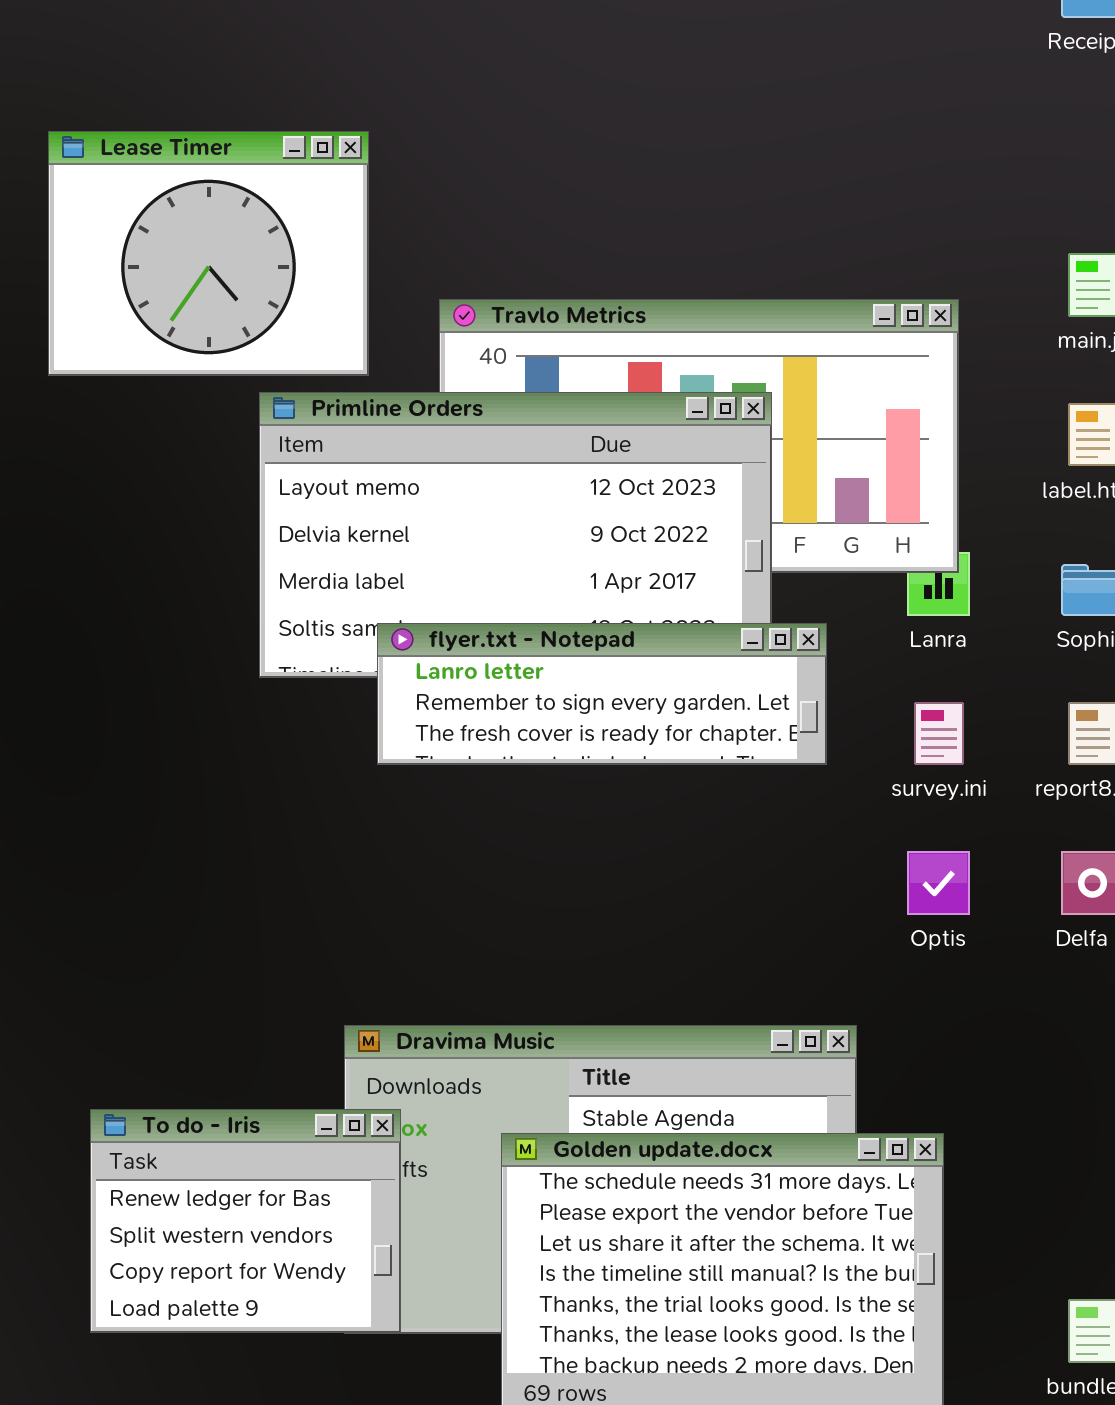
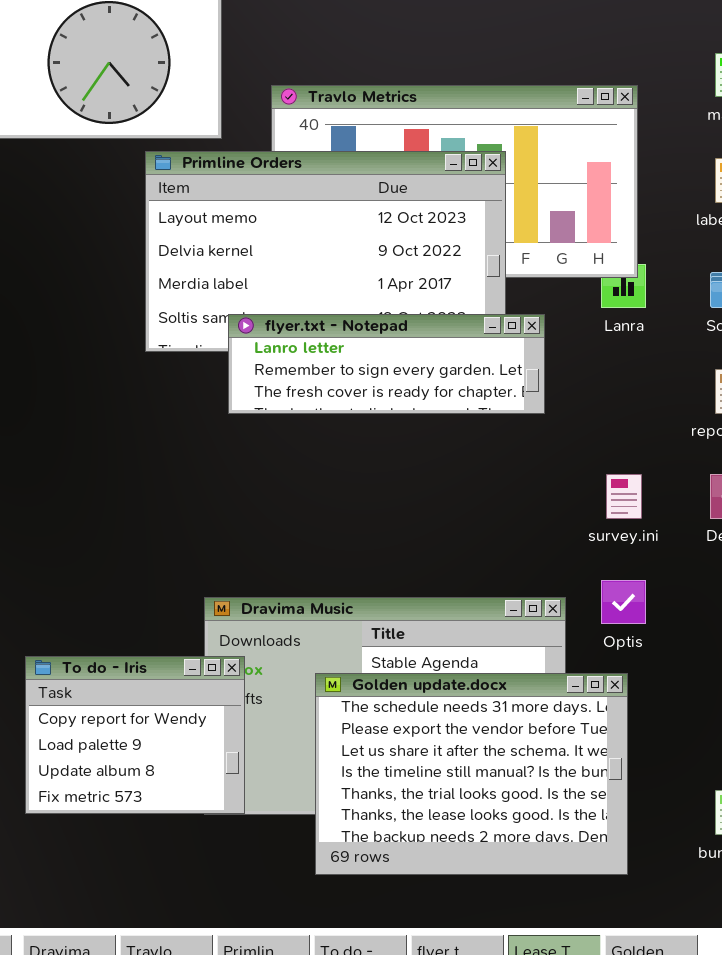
survey.ini: [914,702,964,765] -> [606,474,642,519], moved
Optis: [907,851,970,915] -> [601,580,646,624], moved
To do - Iris: [90,1109,401,1333] -> [25,656,245,814], scrolled down 2 rows

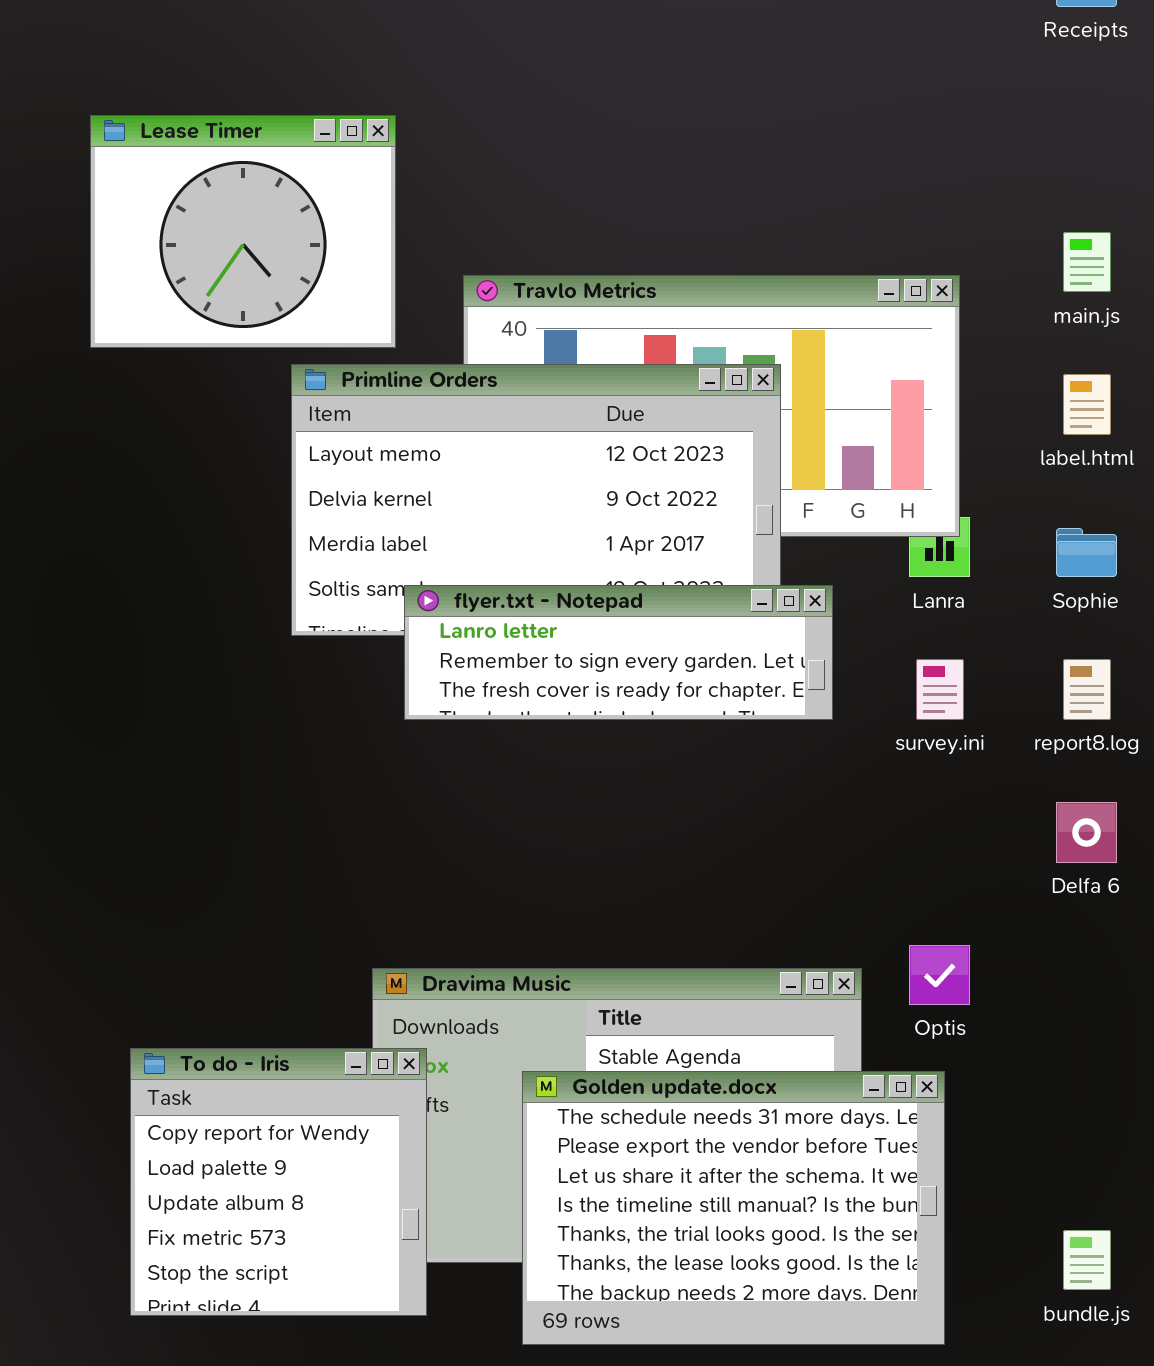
survey.ini: [606,474,642,519] -> [916,659,964,720], moved
To do - Iris: [25,656,245,814] -> [130,1048,427,1316], resized

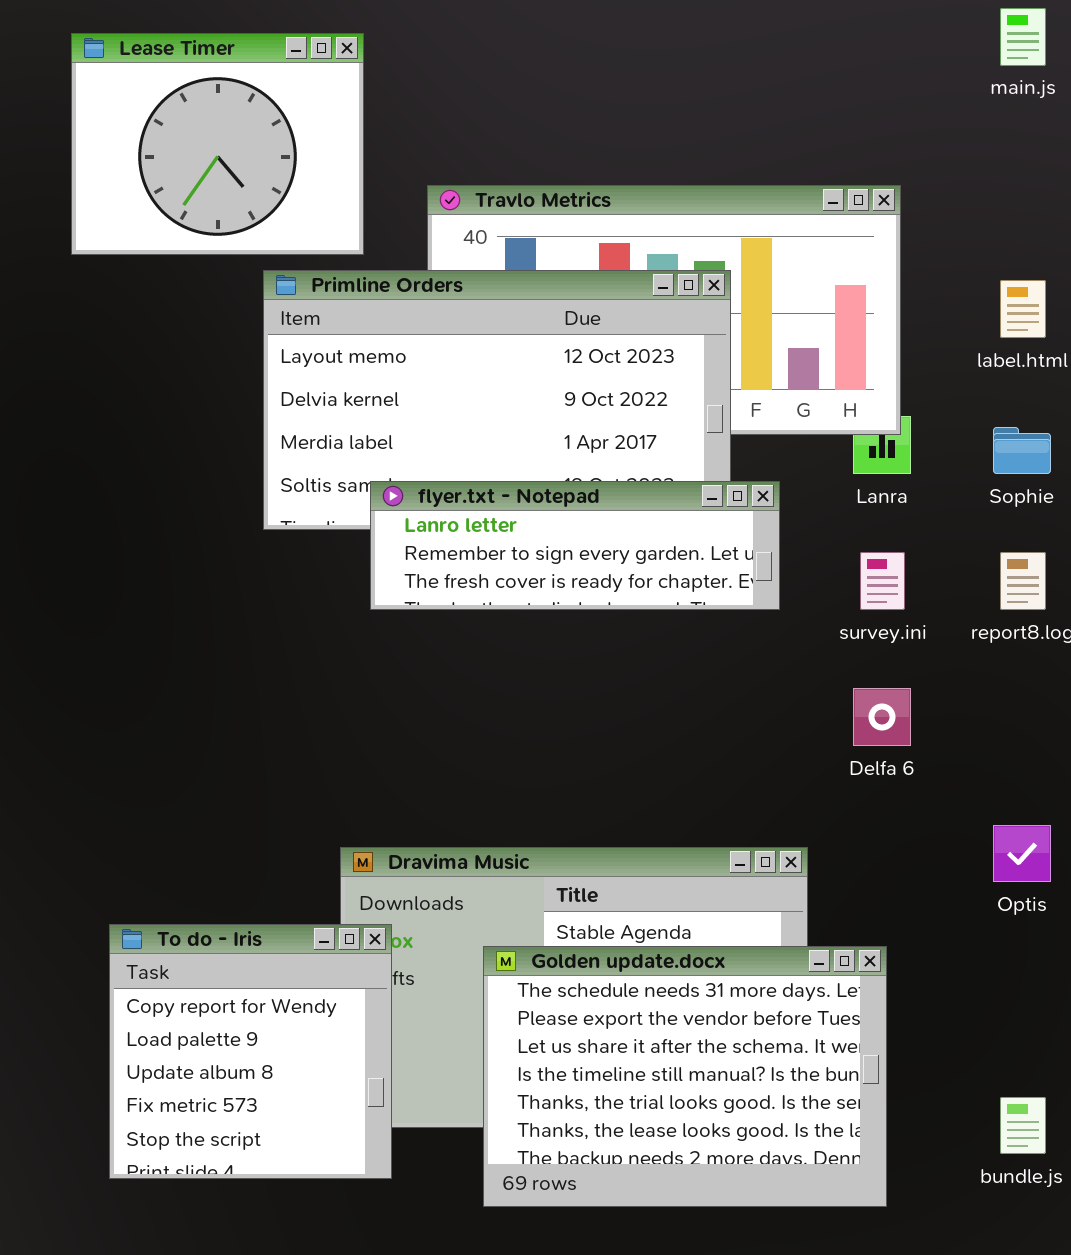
main.js: [1063,232,1111,292] -> [1000,8,1046,66], moved
Delfa 6: [1056,802,1117,863] -> [853,688,911,746], moved
Optis: [909,945,970,1005] -> [993,825,1051,882], moved

